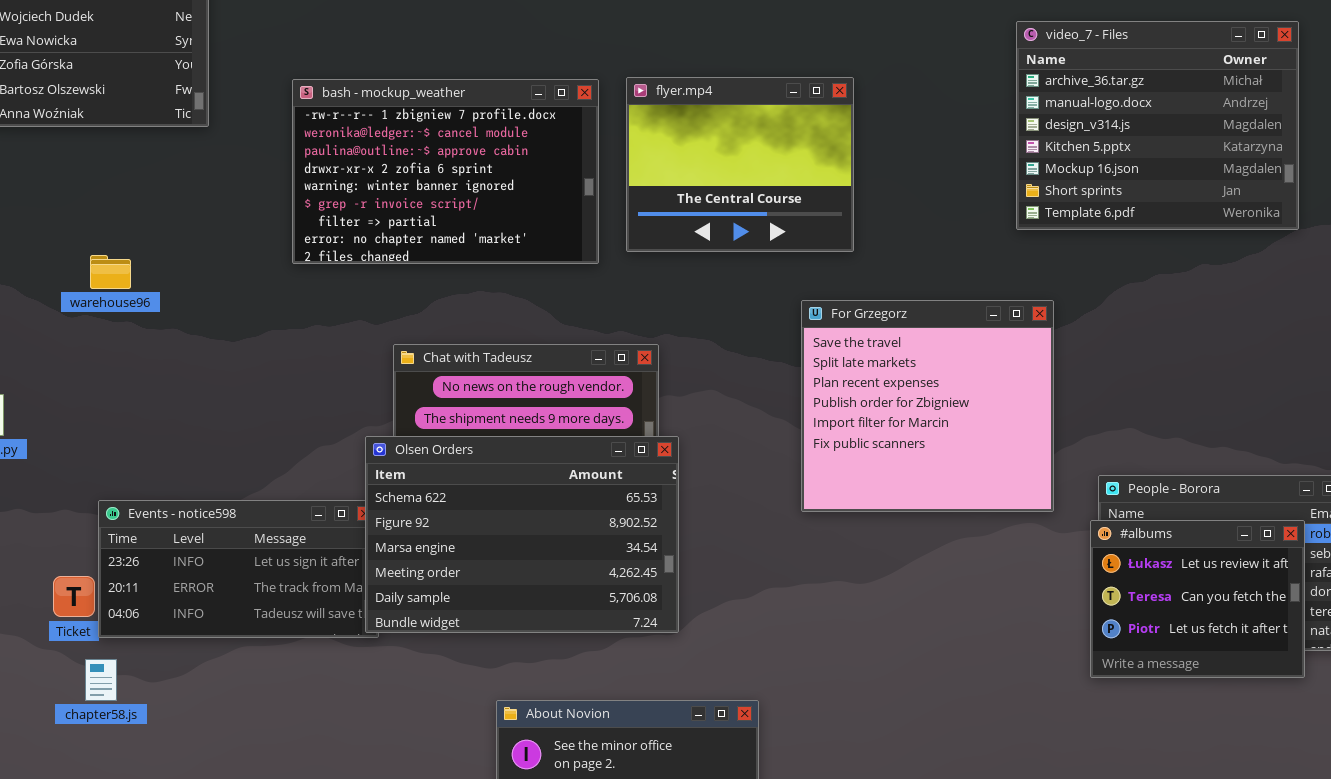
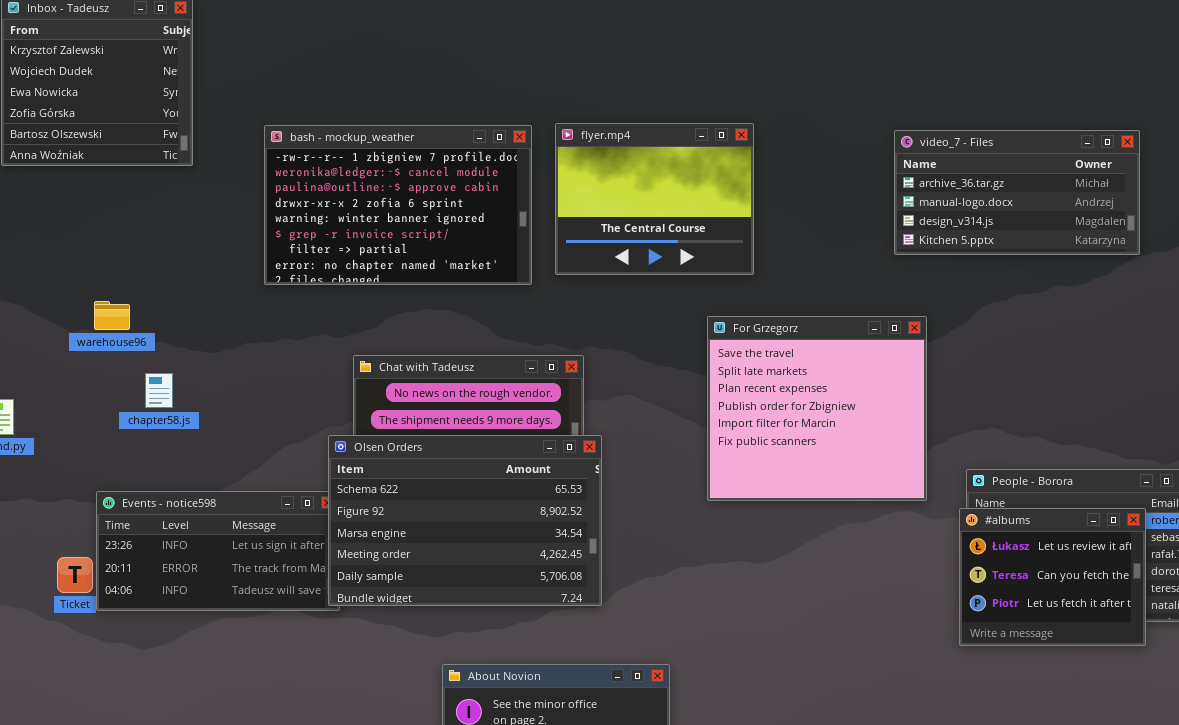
video_7 - Files: [1016,21,1299,230] -> [894,130,1140,255], resized
warehouse96: [90,255,131,289] -> [94,301,130,330], moved
chapter58.js: [85,659,117,701] -> [145,373,173,408], moved

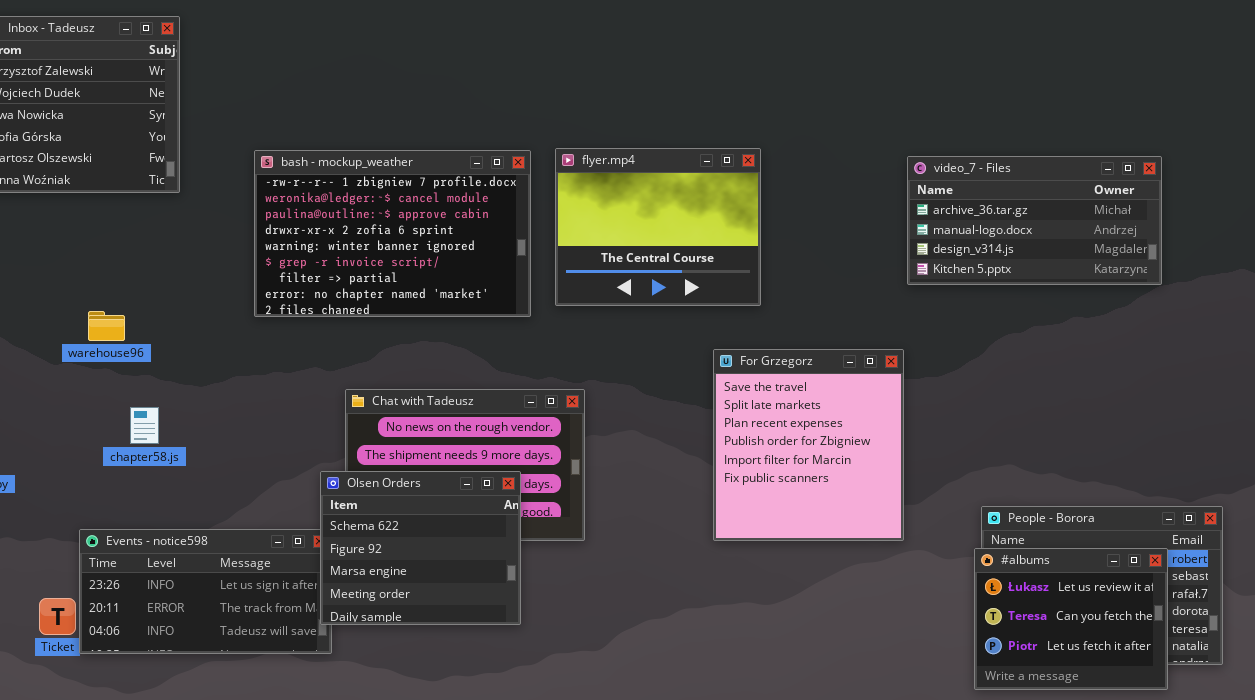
warehouse96: [94,301,130,330] -> [88,311,125,341], moved
For Grzegorz: [707,316,927,501] -> [713,349,904,541], resized
Olsen Orders: [328,435,602,606] -> [320,471,521,625], resized

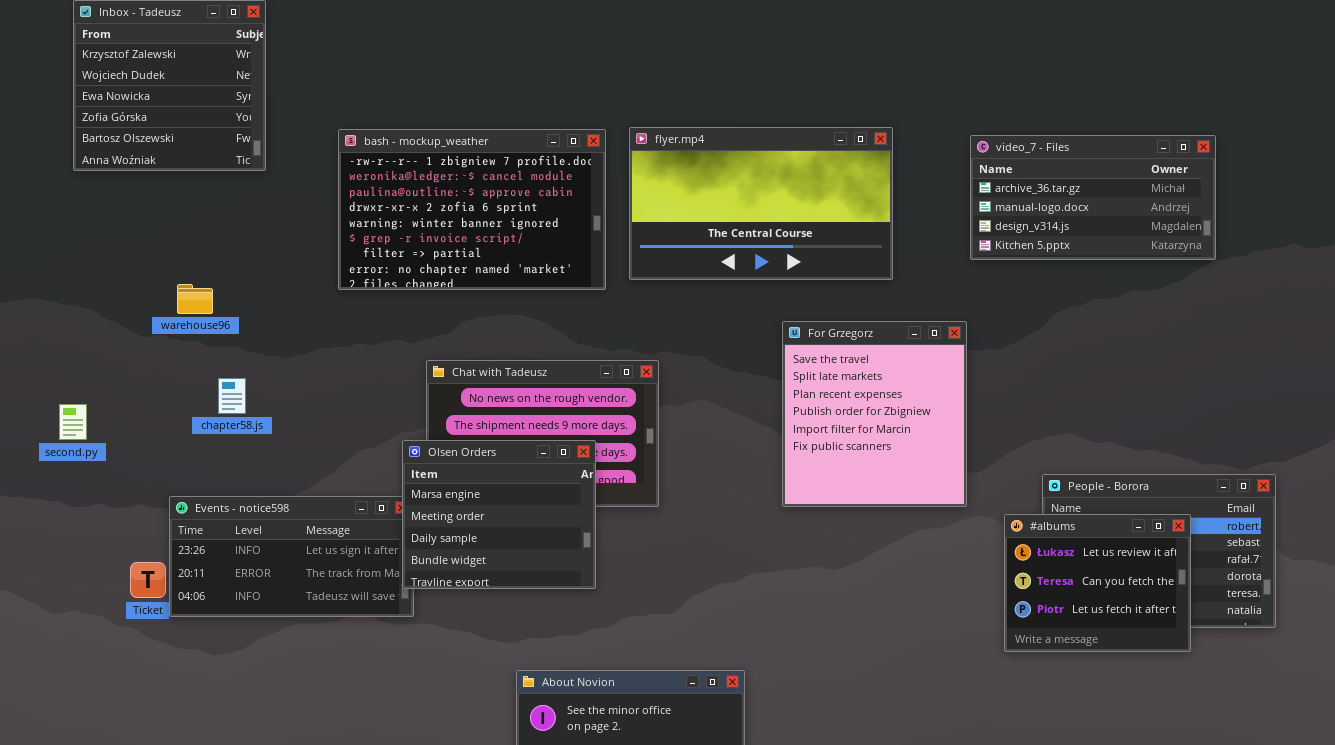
flyer.mp4: [555,148,761,306] -> [629,127,893,280], resized
Olsen Orders: [320,471,521,625] -> [402,440,596,589], scrolled down 2 rows
#albums: [974,548,1168,690] -> [1004,514,1191,652], moved

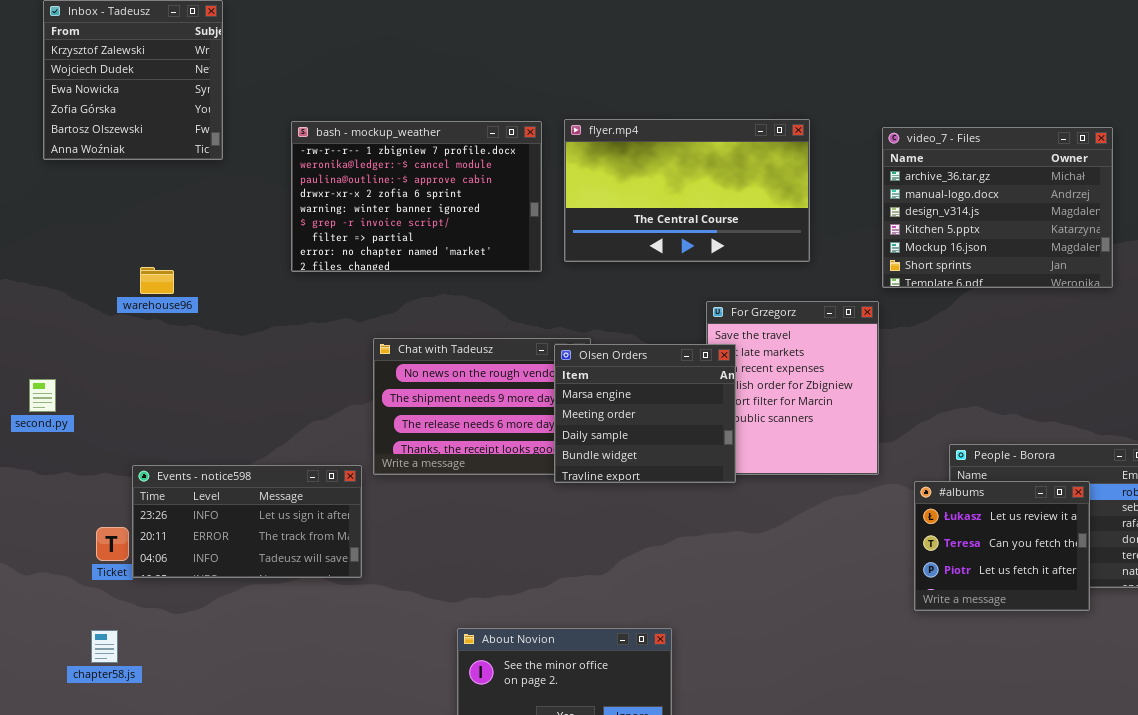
video_7 - Files: [970,135,1216,260] -> [882,127,1113,288], resized
chapter58.js: [218,378,246,414] -> [91,630,118,663], moved
Olsen Orders: [402,440,596,589] -> [554,344,736,483], moved

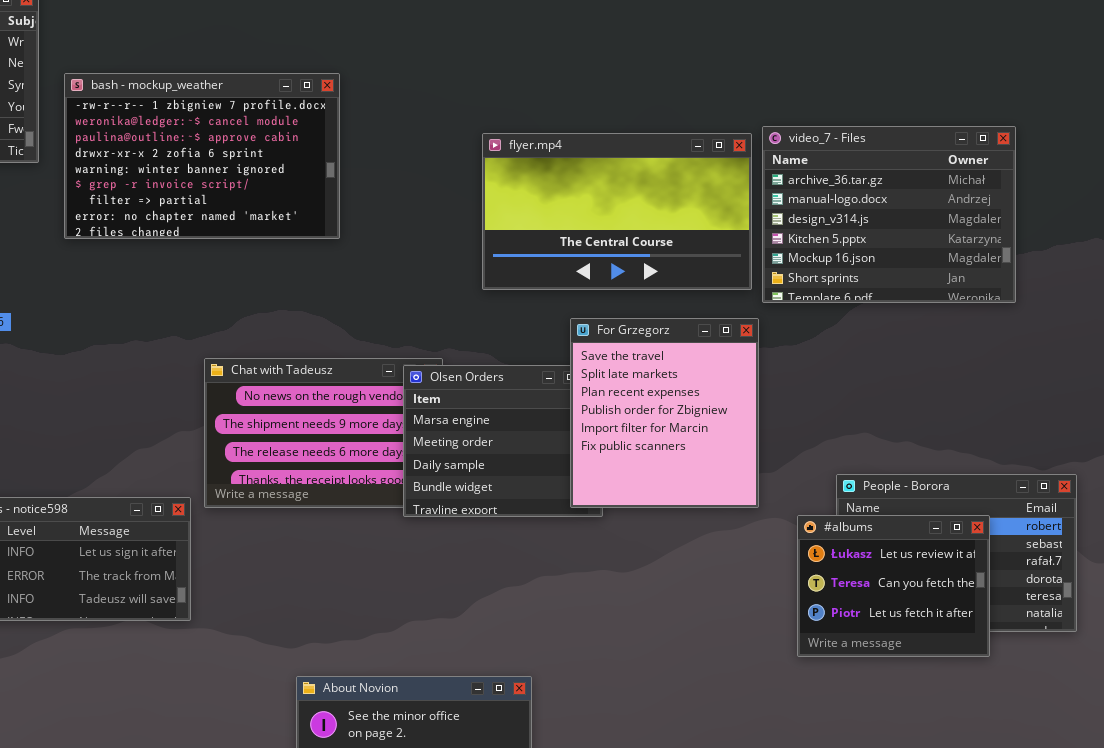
flyer.mp4: [564,119,810,262] -> [482,133,752,290], moved
bash - mockup_weather: [291,121,542,272] -> [64,73,340,239], moved
For Grzegorz: [706,301,879,475] -> [570,318,759,508], raised

